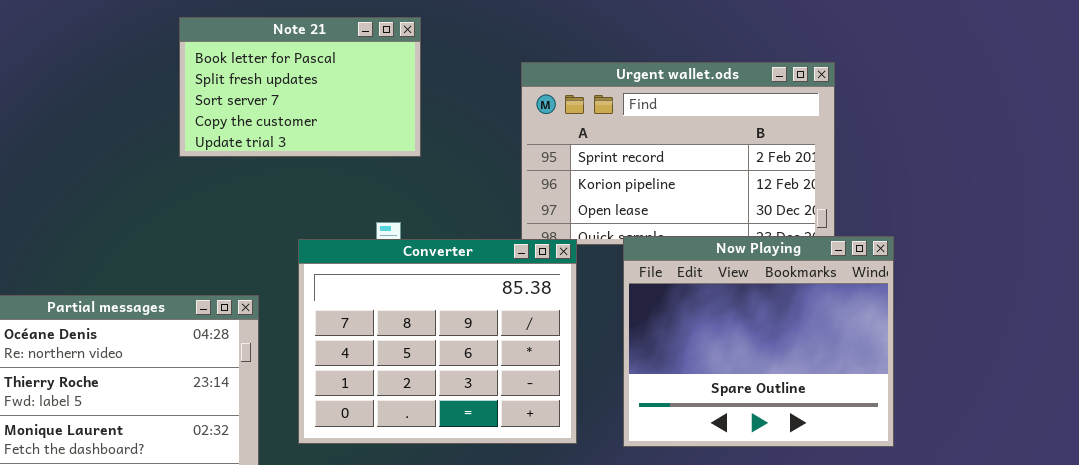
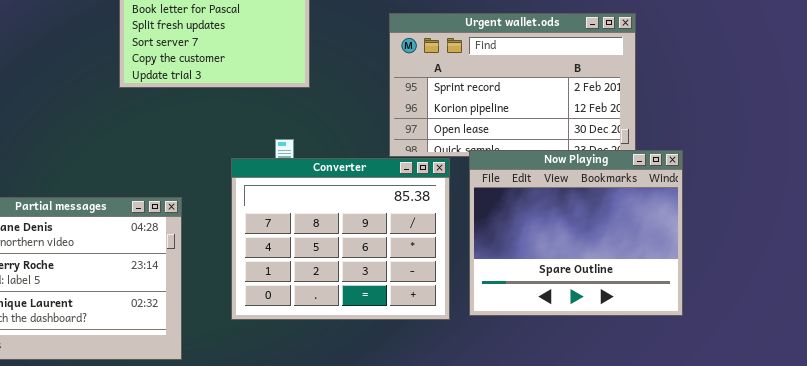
Converter: [298,239,577,444] -> [231,158,450,320], moved

